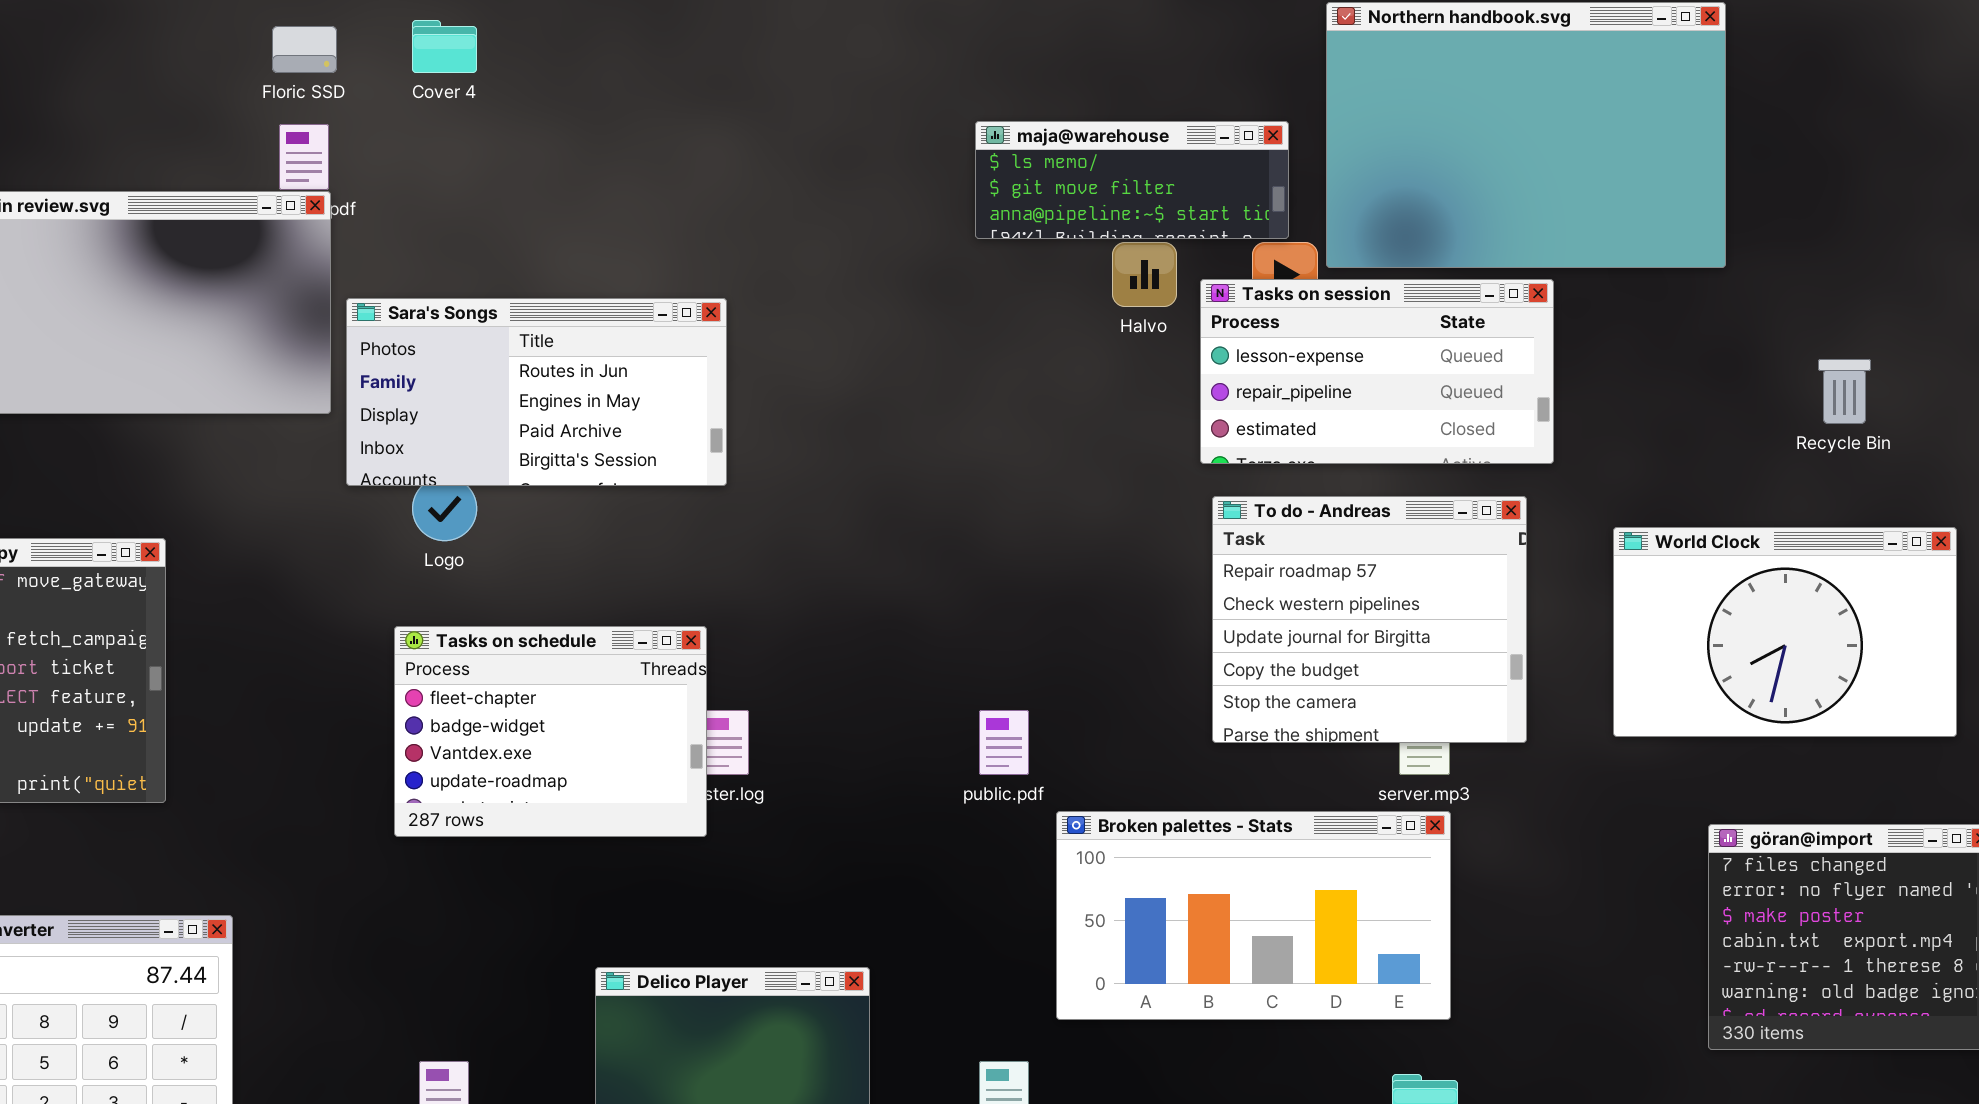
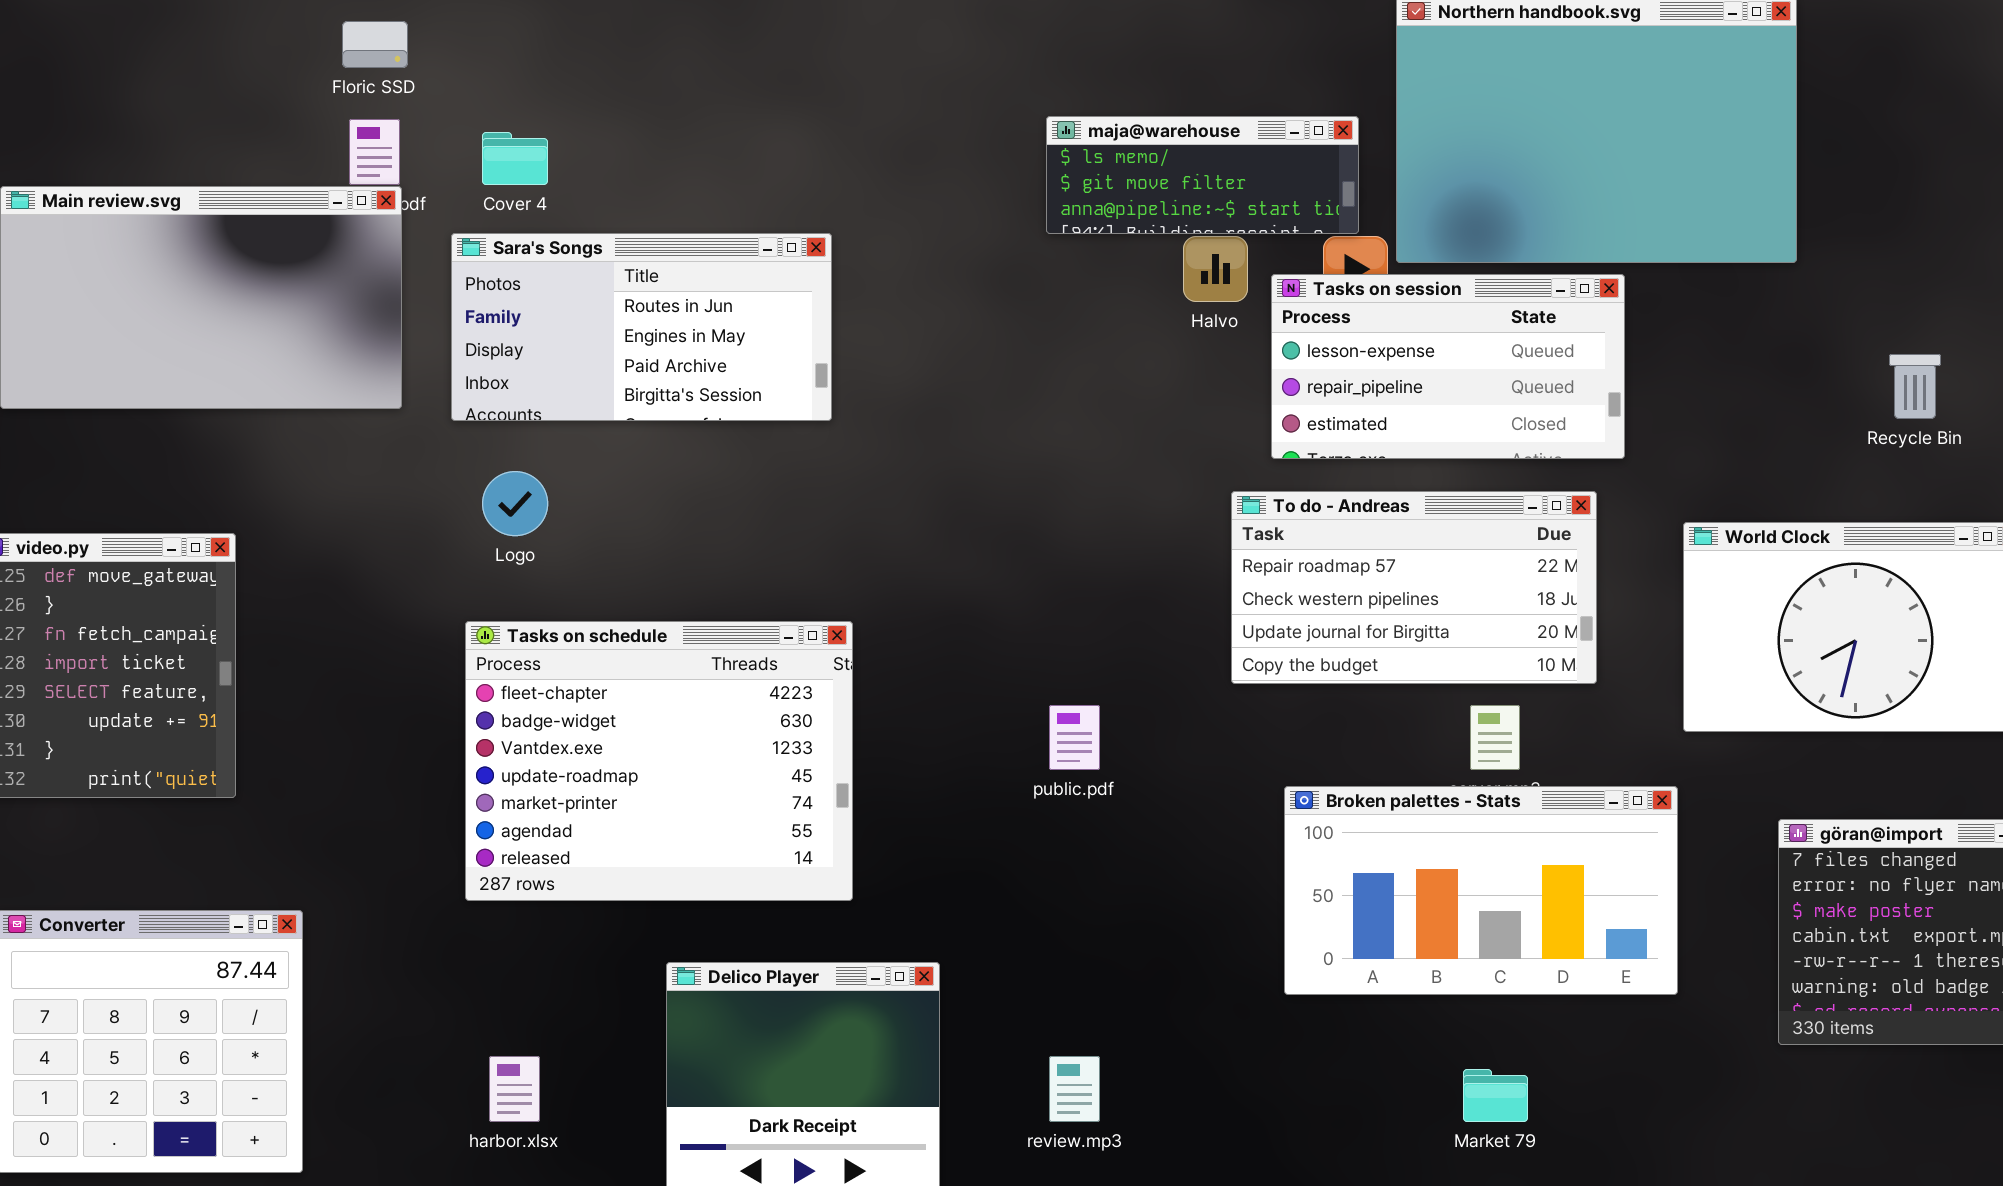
Cover 4: [412,20,477,73] -> [482,132,548,185], moved
Sara's Songs: [346,298,727,486] -> [451,233,832,421], moved
To do - Andreas: [1212,496,1527,743] -> [1231,491,1597,684], resized
Tasks on schedule: [394,626,707,837] -> [465,621,853,901], resized
Broken palettes - Stats: [1056,811,1451,1020] -> [1284,786,1678,995], moved

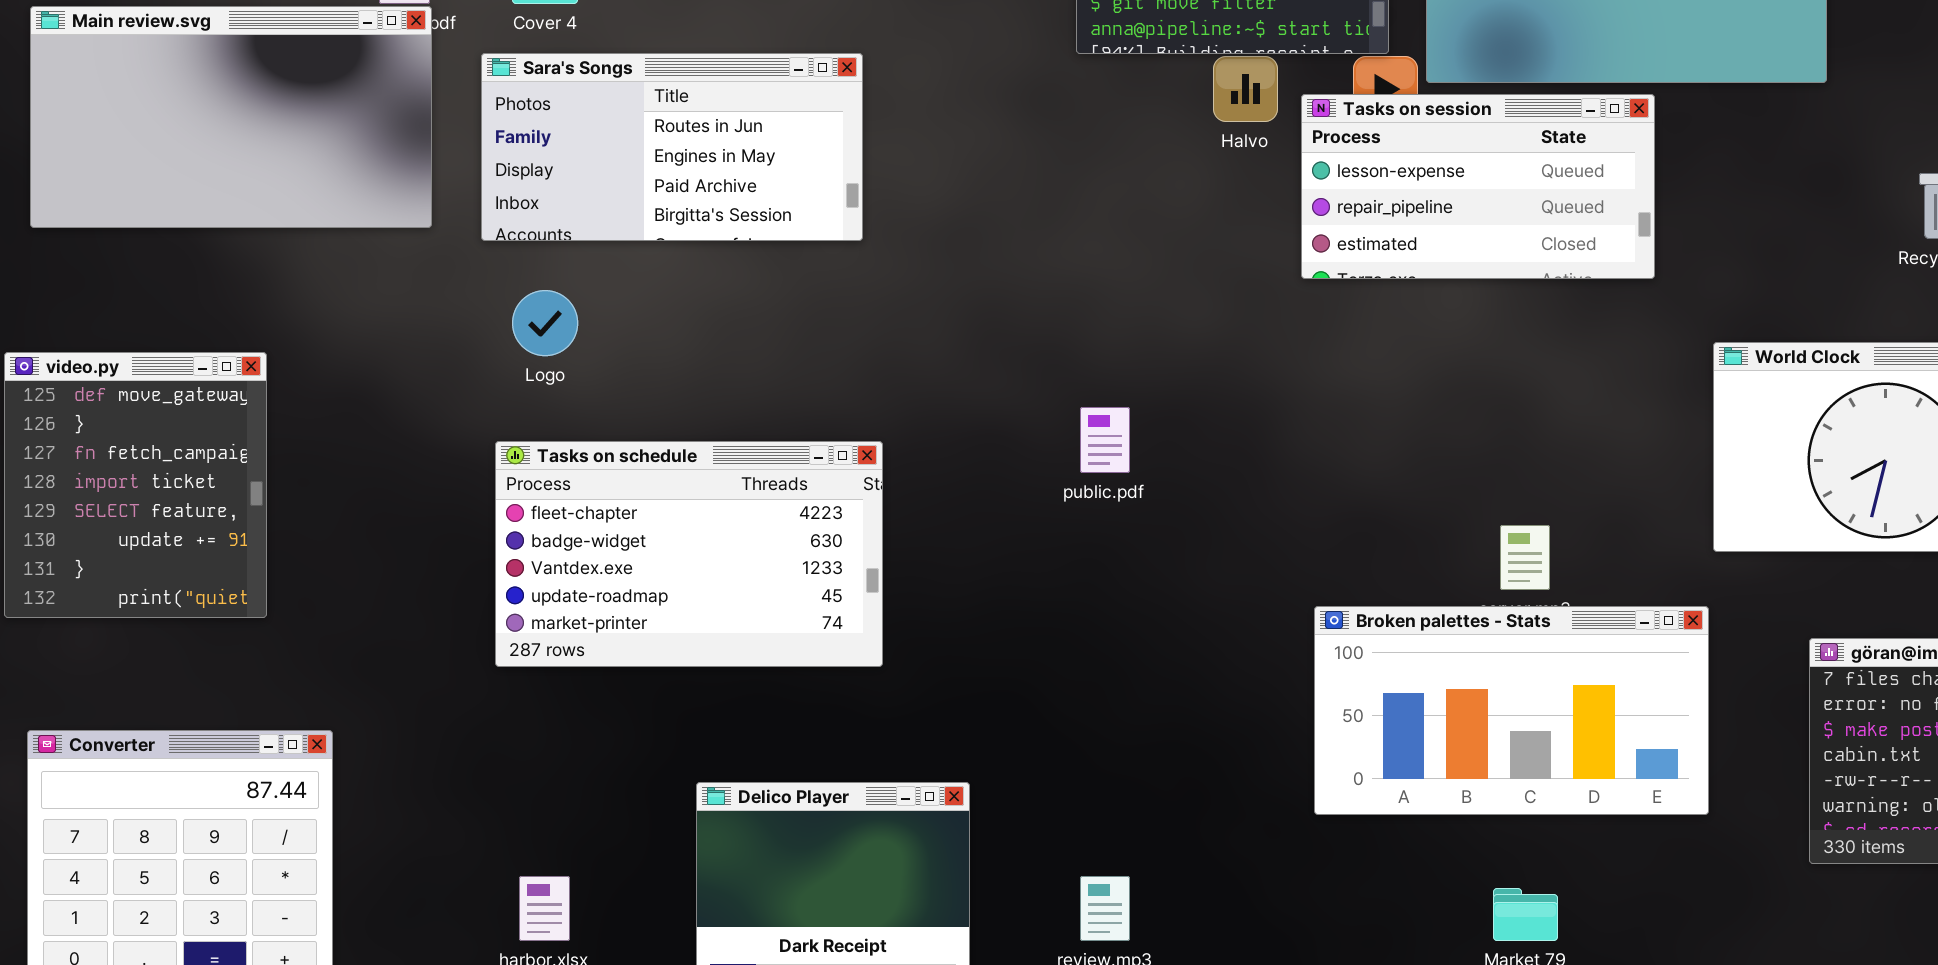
To do - Andreas: [1231,491,1597,684] -> none, closed
Tasks on schedule: [465,621,853,901] -> [495,441,883,667], resized
public.pdf: [1049,705,1100,770] -> [1080,407,1130,473], moved

